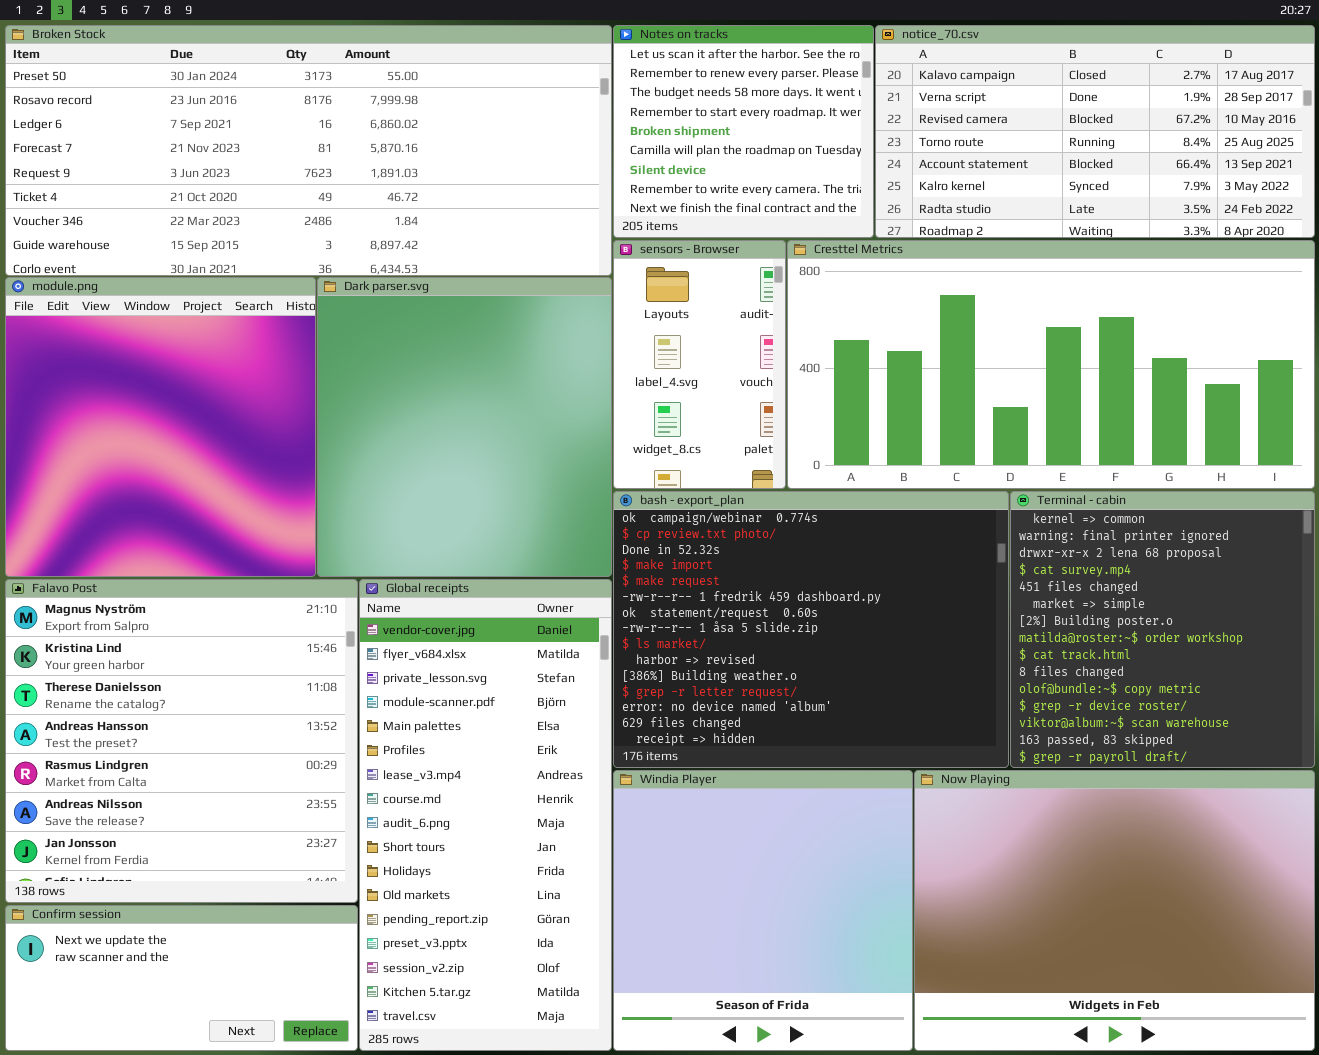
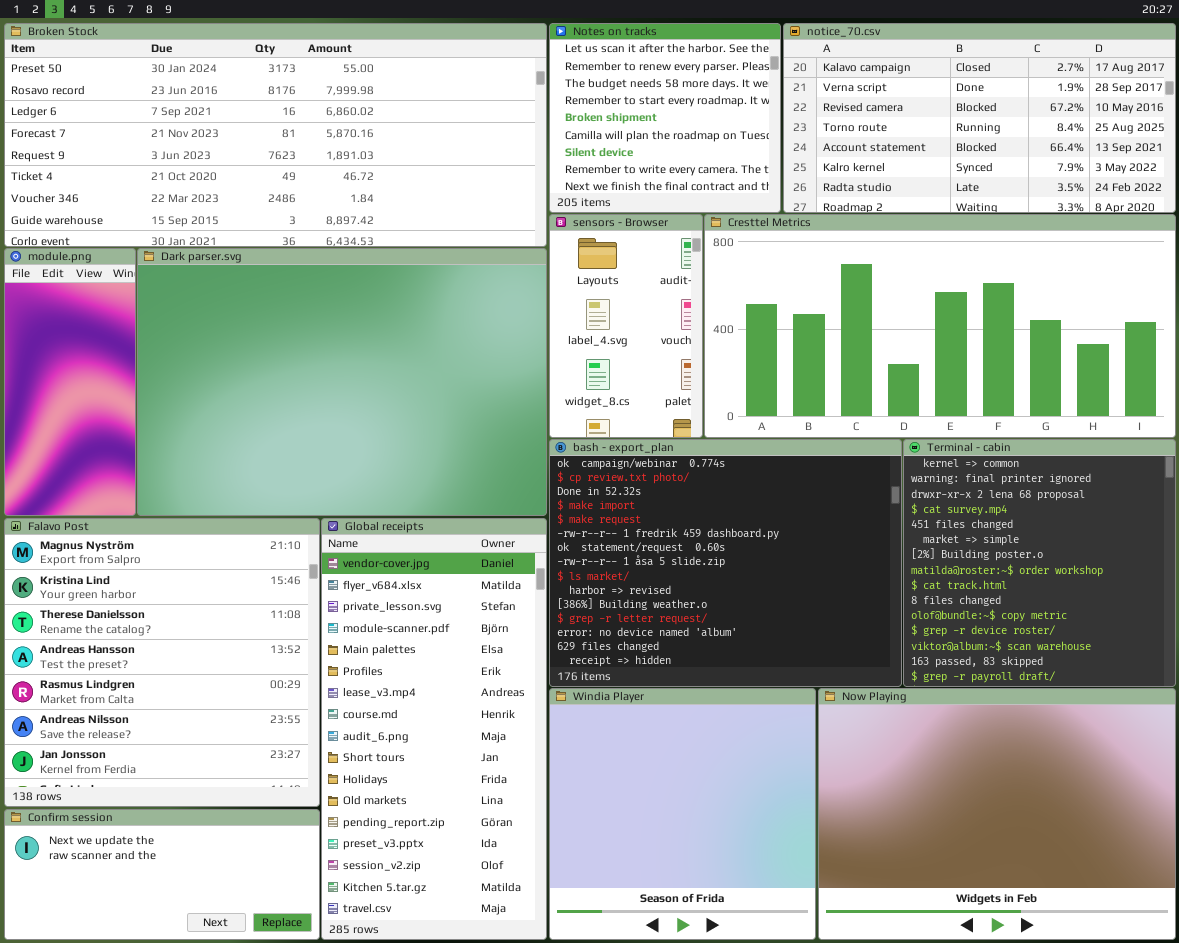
module.png: [5,277,316,577] -> [4,248,136,516], resized
Dark parser.svg: [317,277,612,577] -> [137,248,547,516], resized

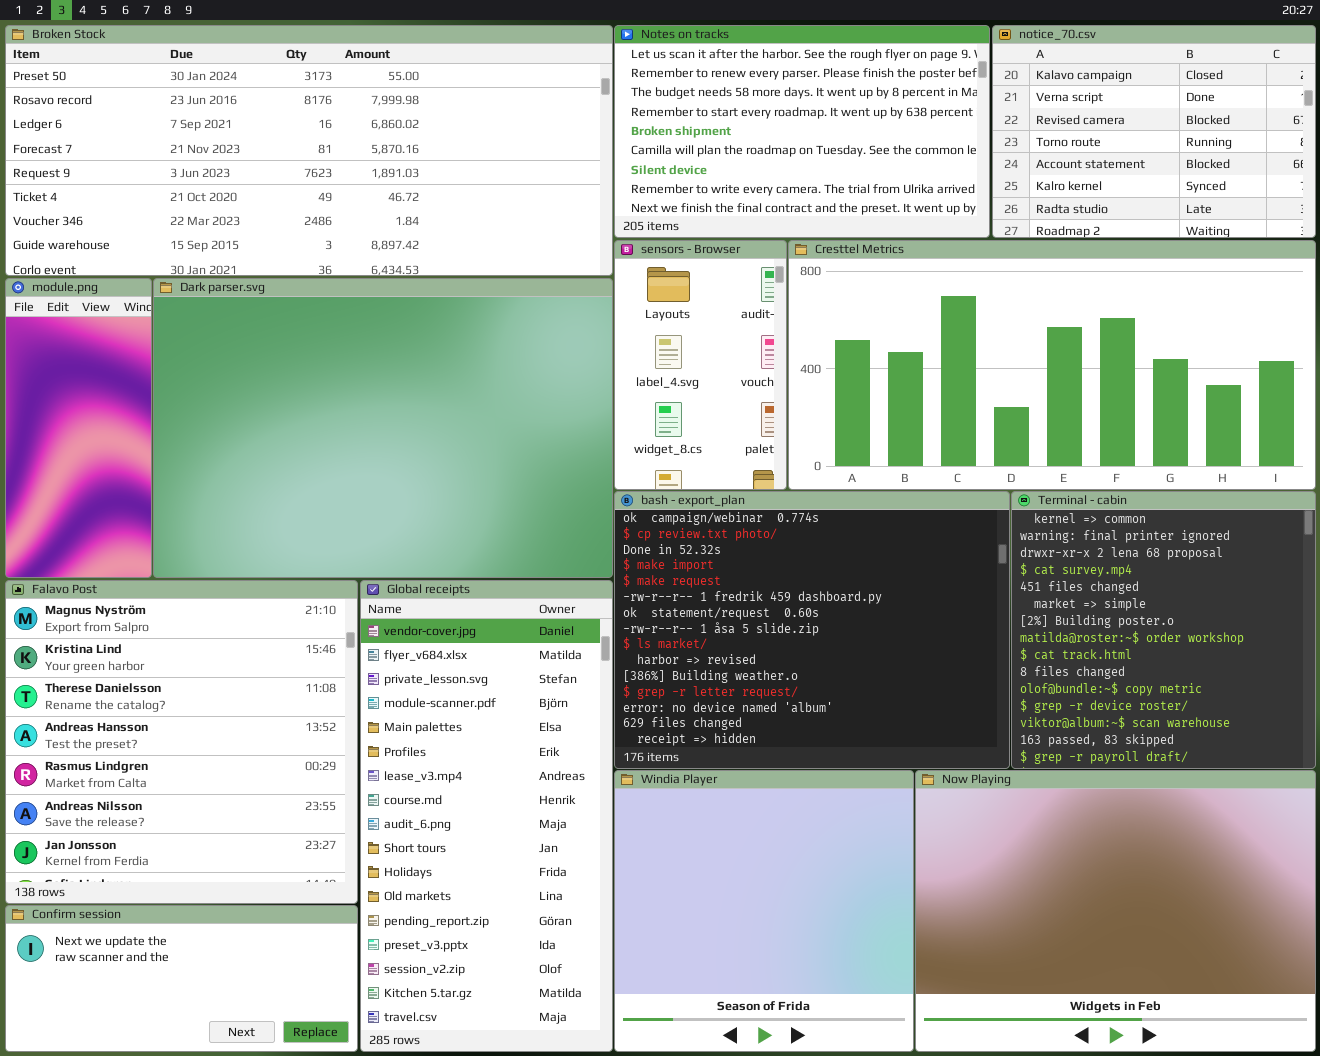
Notes on tracks: [549,23,781,213] -> [614,25,990,238], resized
notice_70.csv: [783,23,1176,213] -> [992,25,1316,238], resized

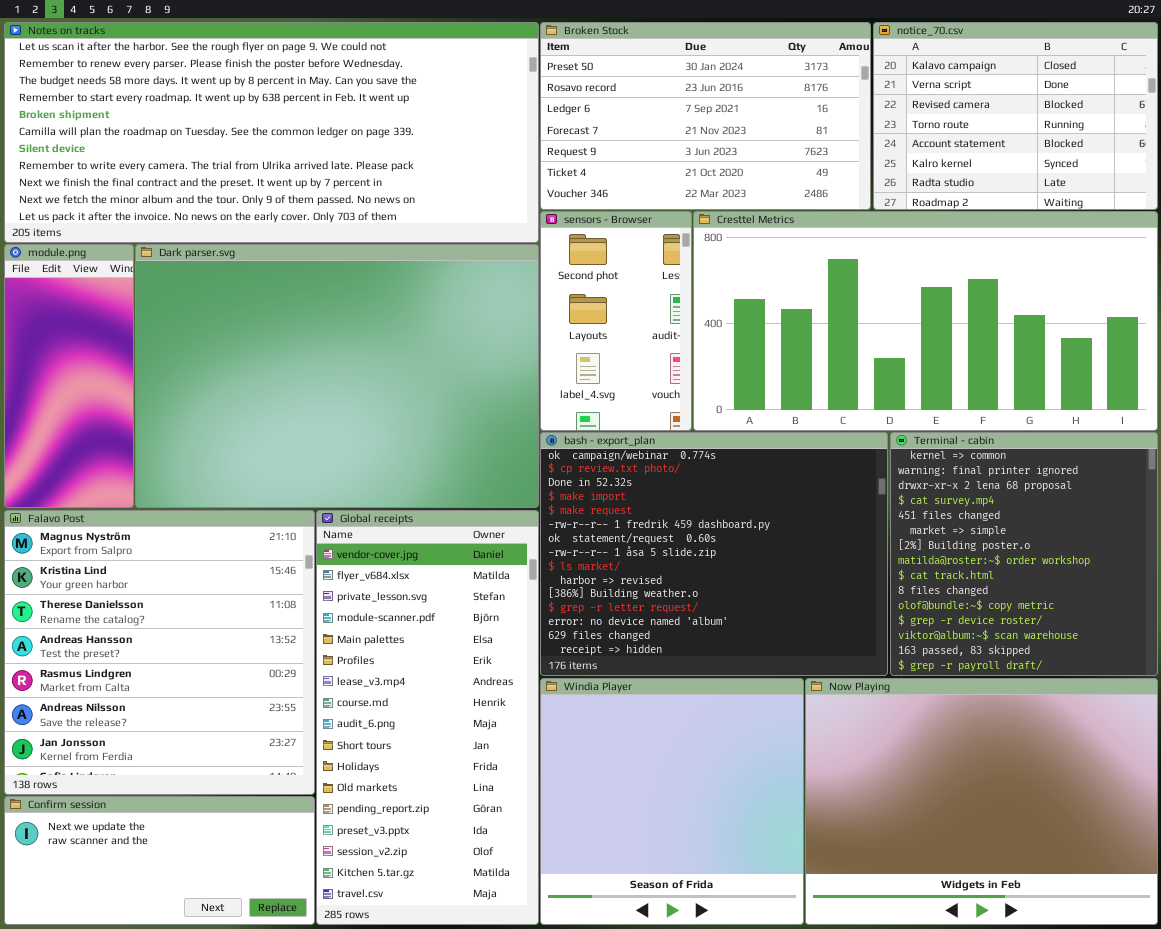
Broken Stock: [5,25,613,276] -> [540,22,871,210], moved, resized
Notes on tracks: [614,25,990,238] -> [4,22,539,243], moved, resized
sensors - Browser: [614,240,787,490] -> [540,211,692,431], scrolled up 1 row

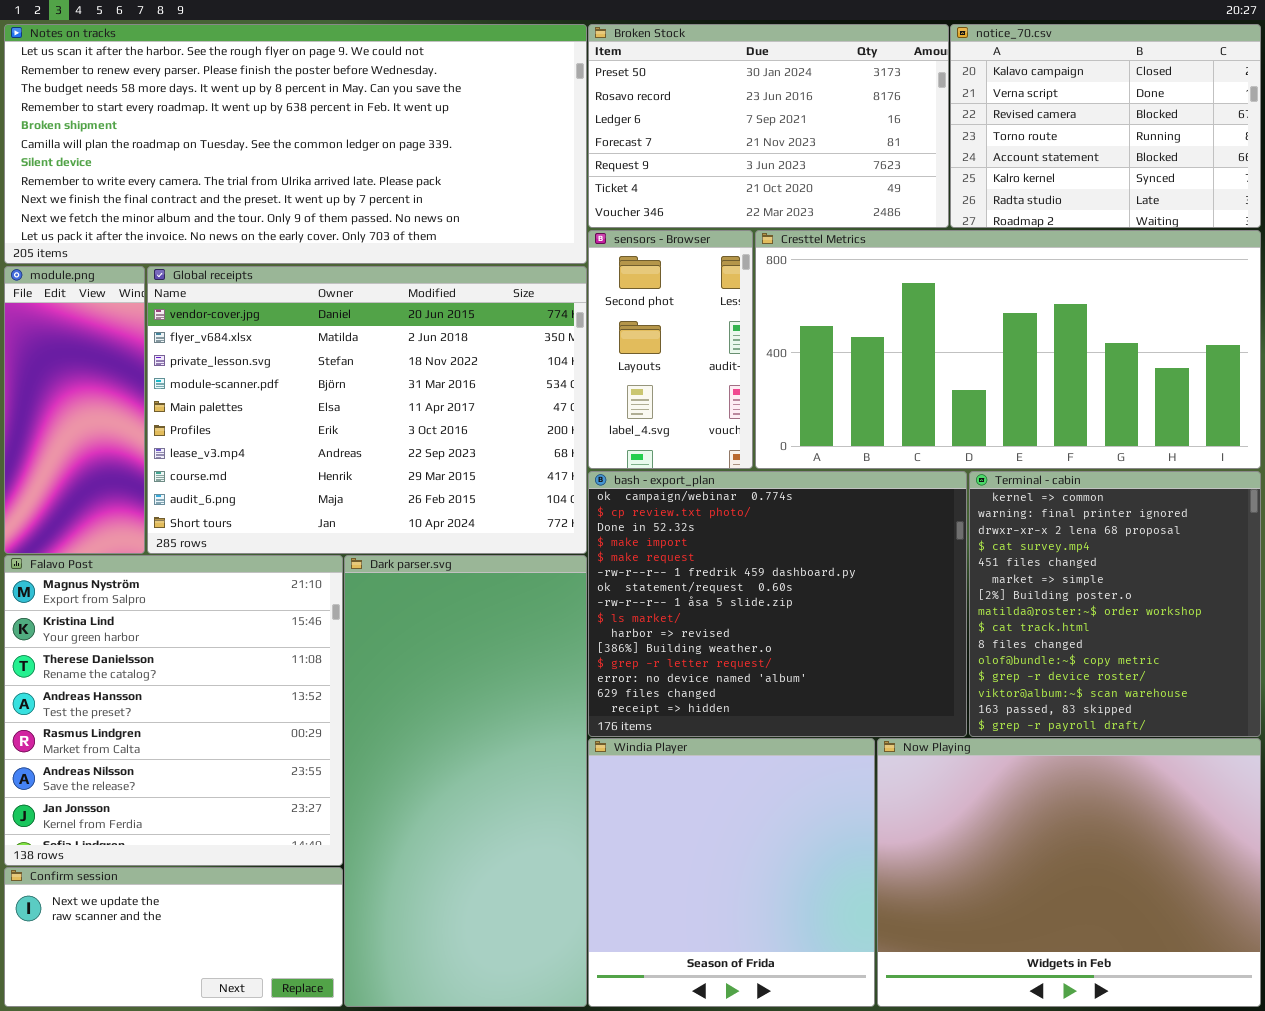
Dark parser.svg: [135,244,539,508] -> [344,555,587,1007], moved, resized
Global receipts: [316,510,539,925] -> [147,266,587,554], moved, resized

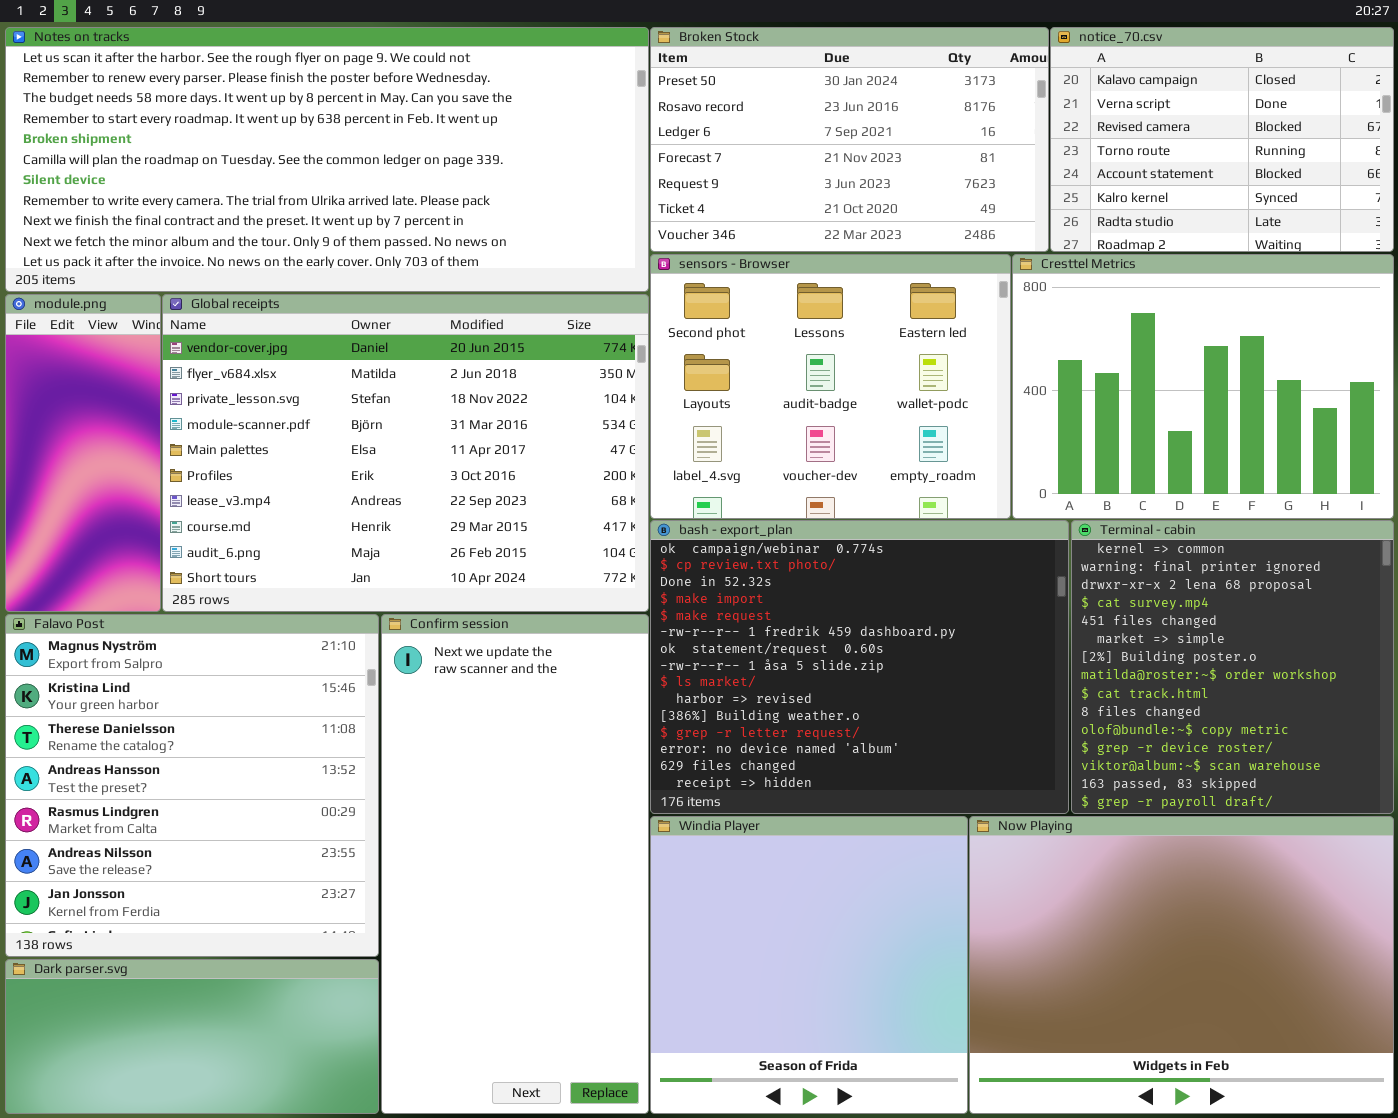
sensors - Browser: [588,230,753,469] -> [650,254,1011,519], resized
Cresttel Metrics: [755,230,1261,469] -> [1012,254,1394,519], resized
Dark parser.svg: [344,555,587,1007] -> [5,959,379,1114], moved, resized
Confirm session: [4,867,343,1007] -> [381,614,649,1114], moved, resized

